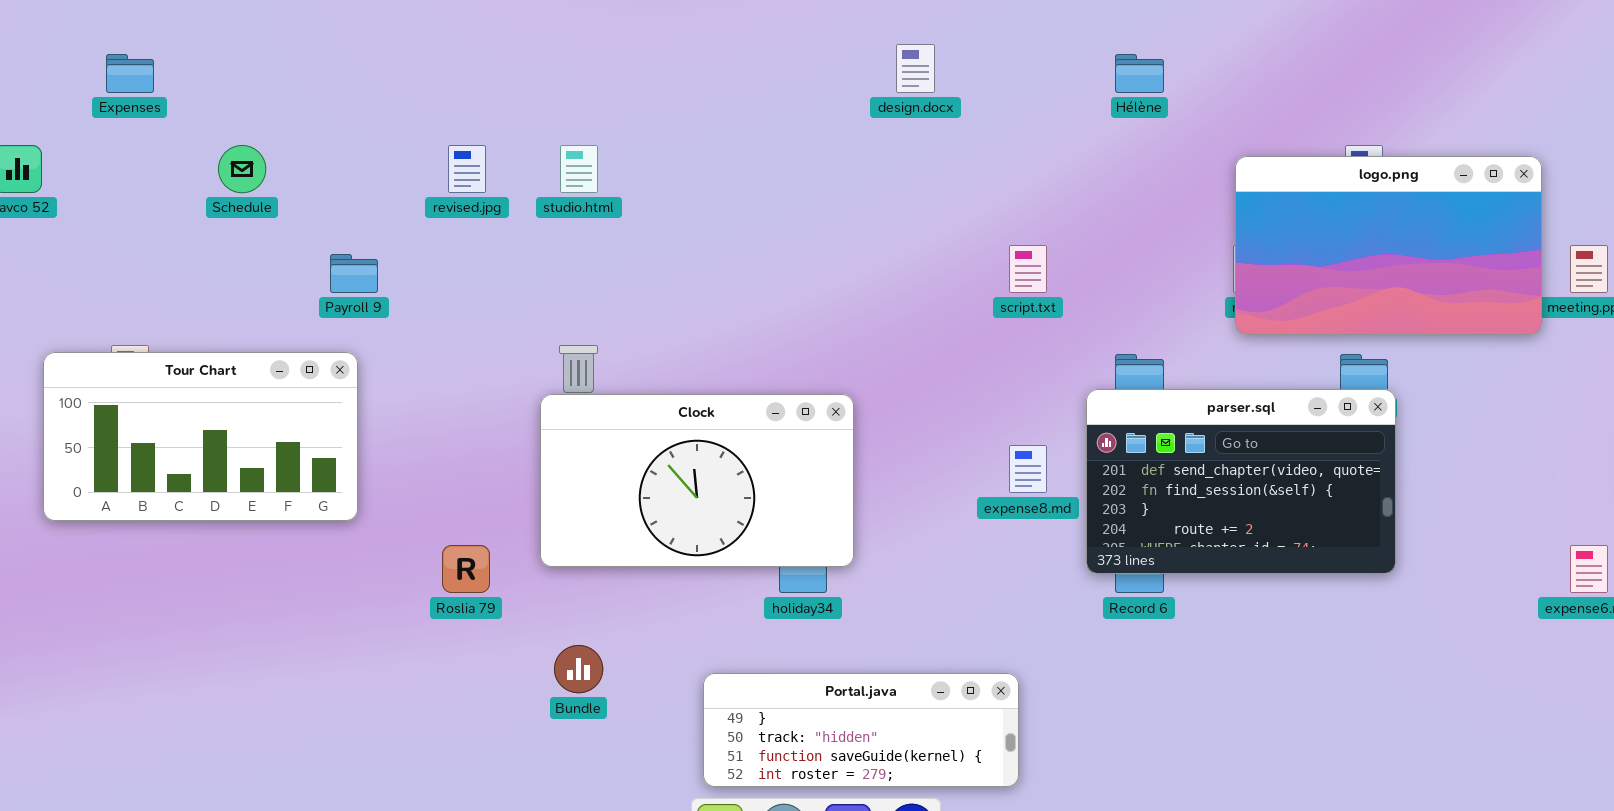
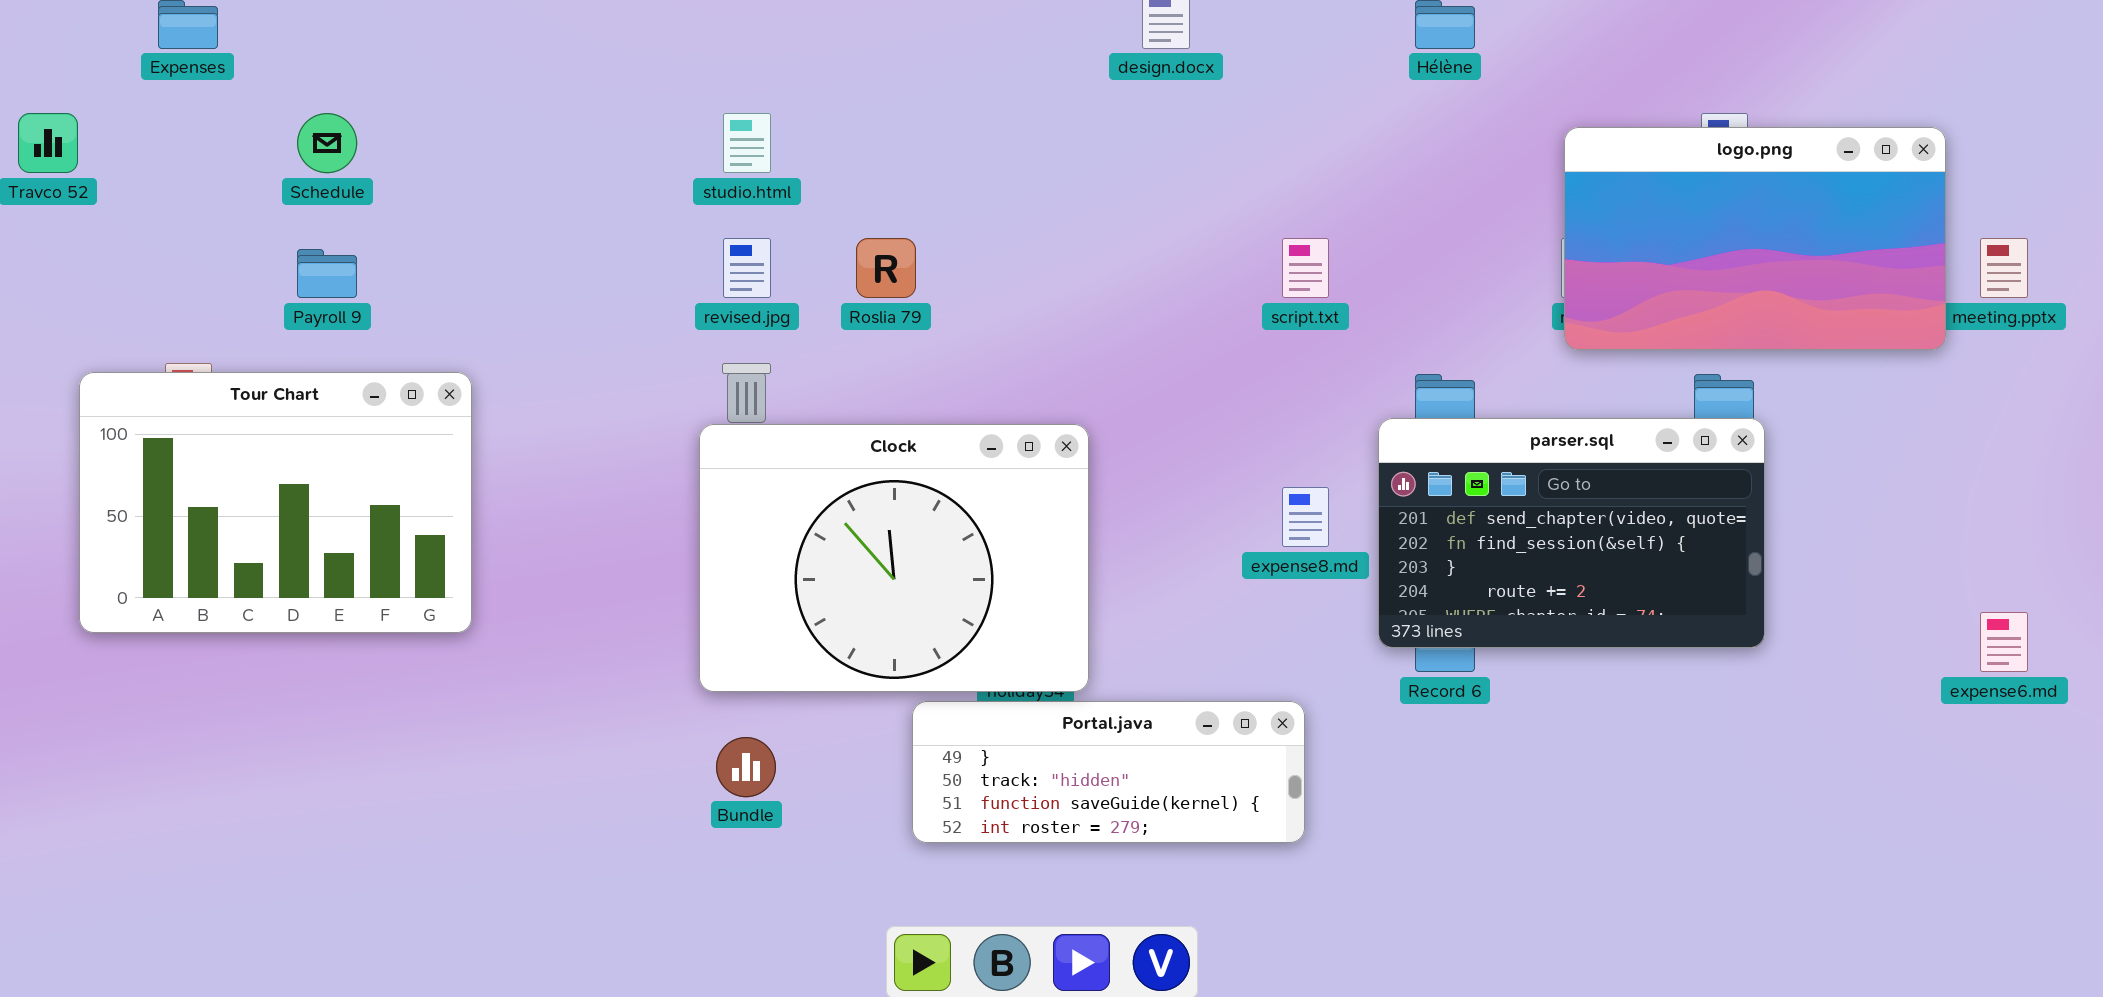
revised.jpg: [448,145,486,193] -> [723,238,771,298], moved
Payroll 9: [330,254,378,293] -> [297,249,357,298], moved
Tour Chart: [43,352,358,521] -> [79,372,472,633], resized
Clock: [540,394,854,567] -> [699,424,1089,692], resized
Roslia 79: [442,545,490,593] -> [856,238,916,298], moved
Portal.java: [703,673,1019,787] -> [912,701,1305,843], moved

